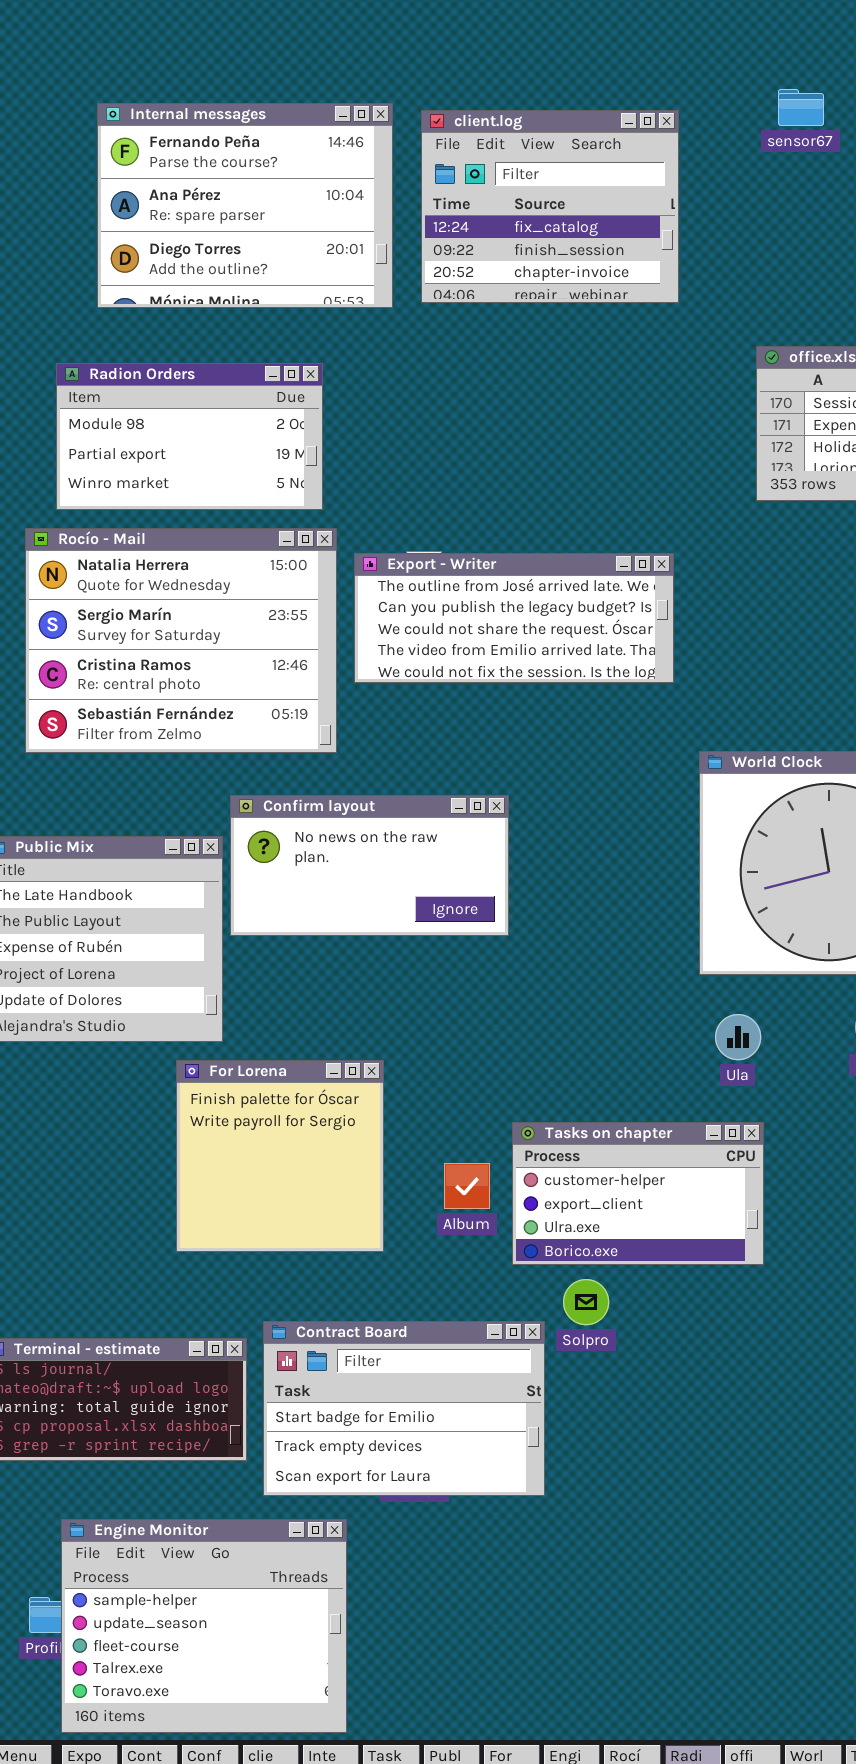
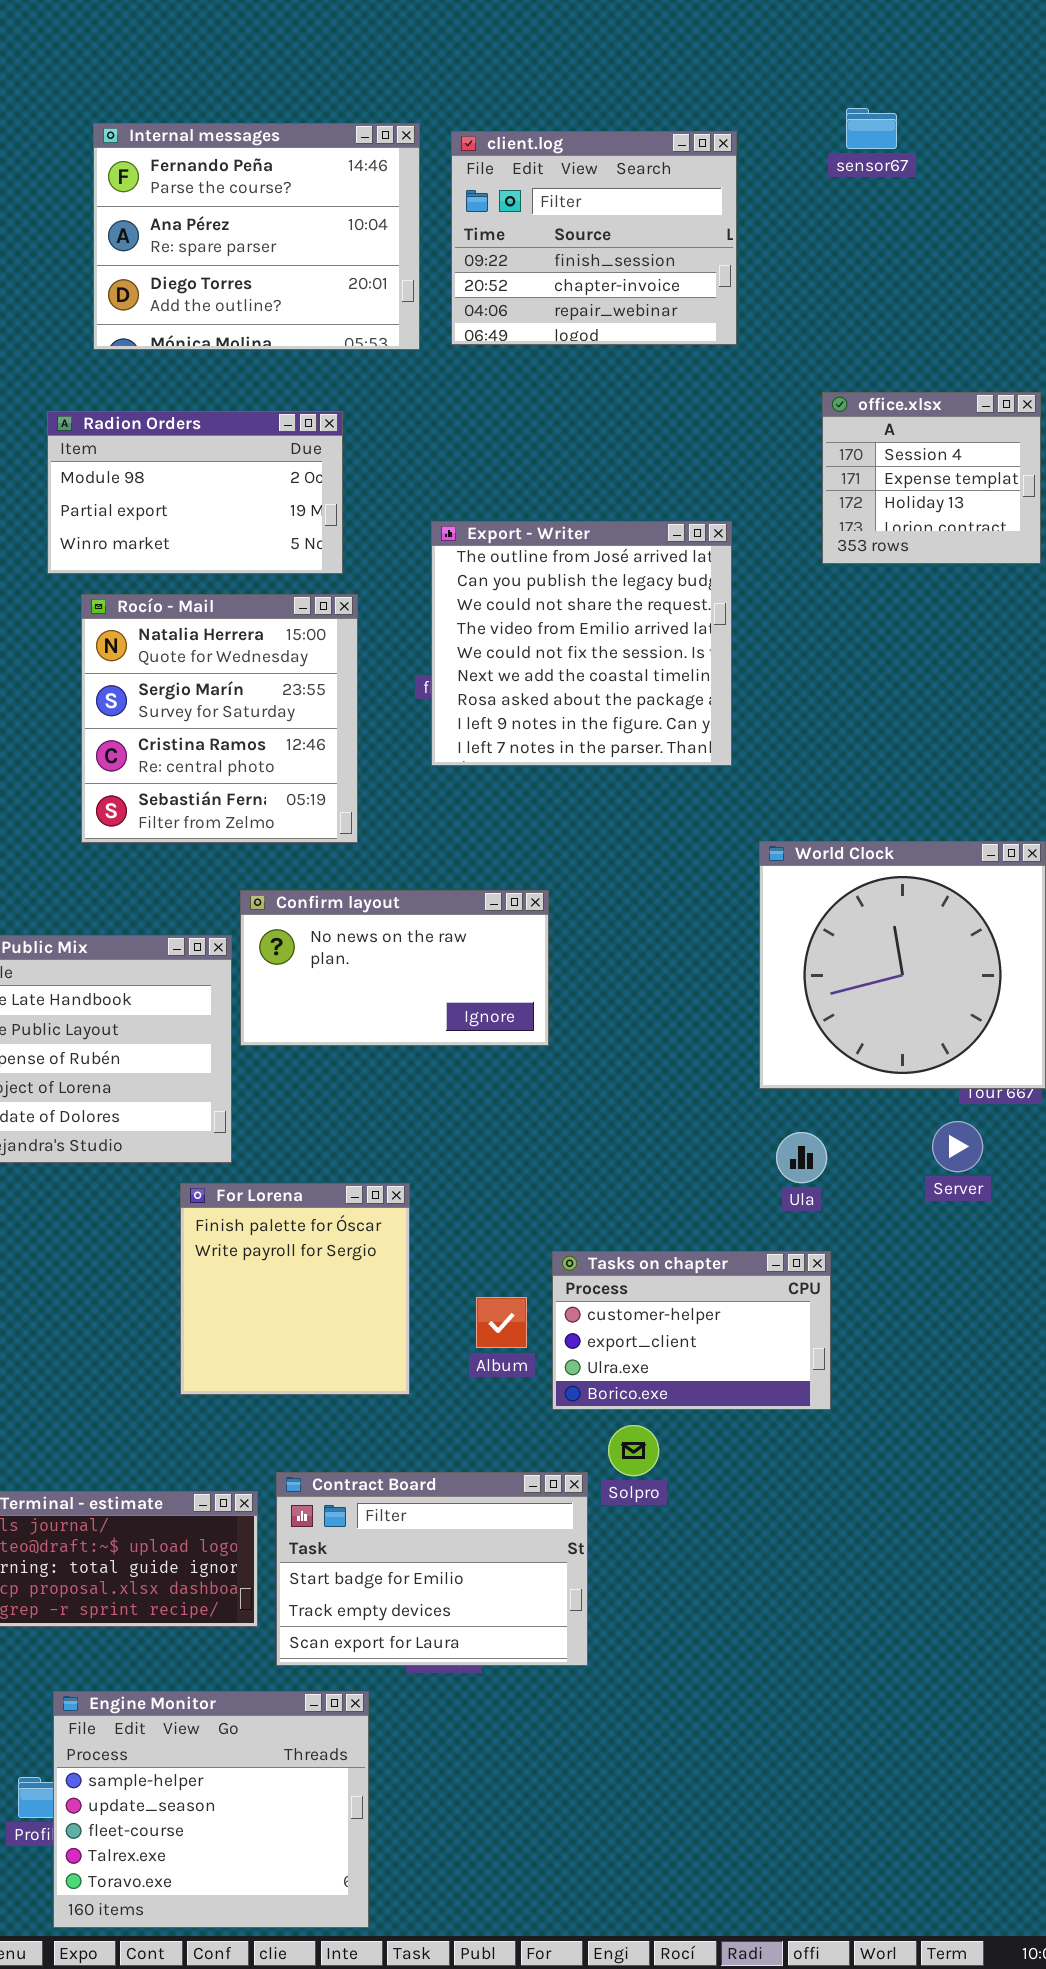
client.log: [421,110,679,303] -> [451,131,737,345], scrolled down 1 row
Rocío - Mail: [25,528,337,753] -> [81,594,358,843], resized
Export - Writer: [354,553,674,683] -> [431,521,732,766], resized

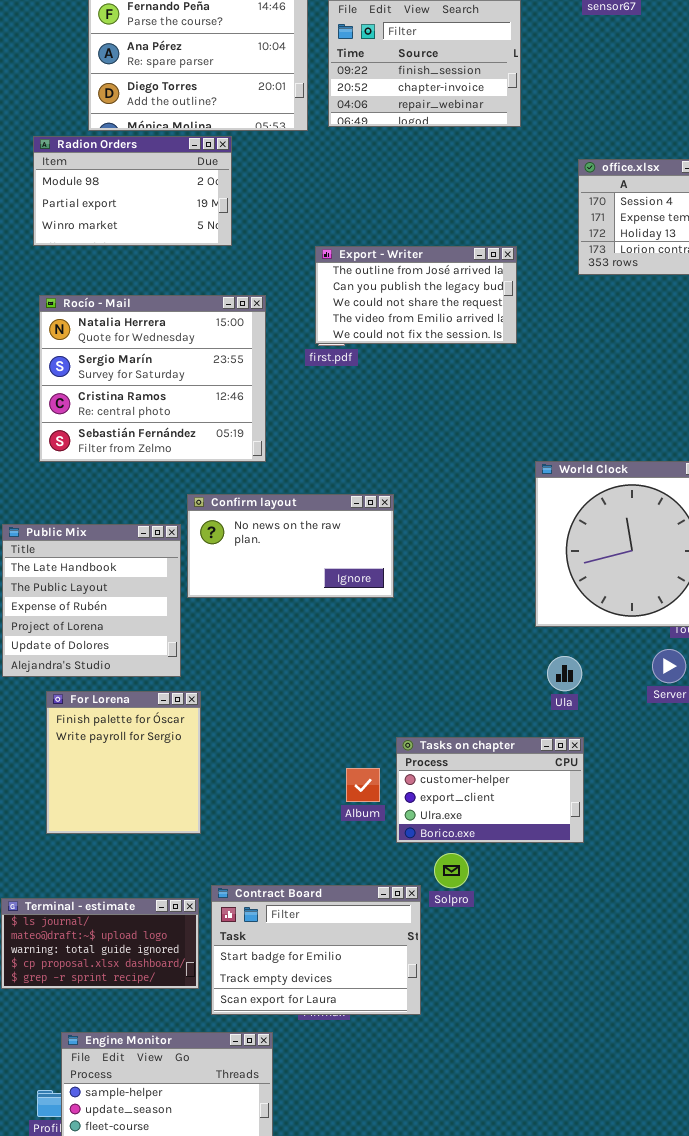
Radion Orders: [47,411,343,574] -> [33,136,232,246], moved
Export - Writer: [431,521,732,766] -> [315,246,517,344], resized
Rocío - Mail: [81,594,358,843] -> [39,295,266,462], resized
For Lorena: [180,1183,410,1395] -> [46,691,201,834], moved

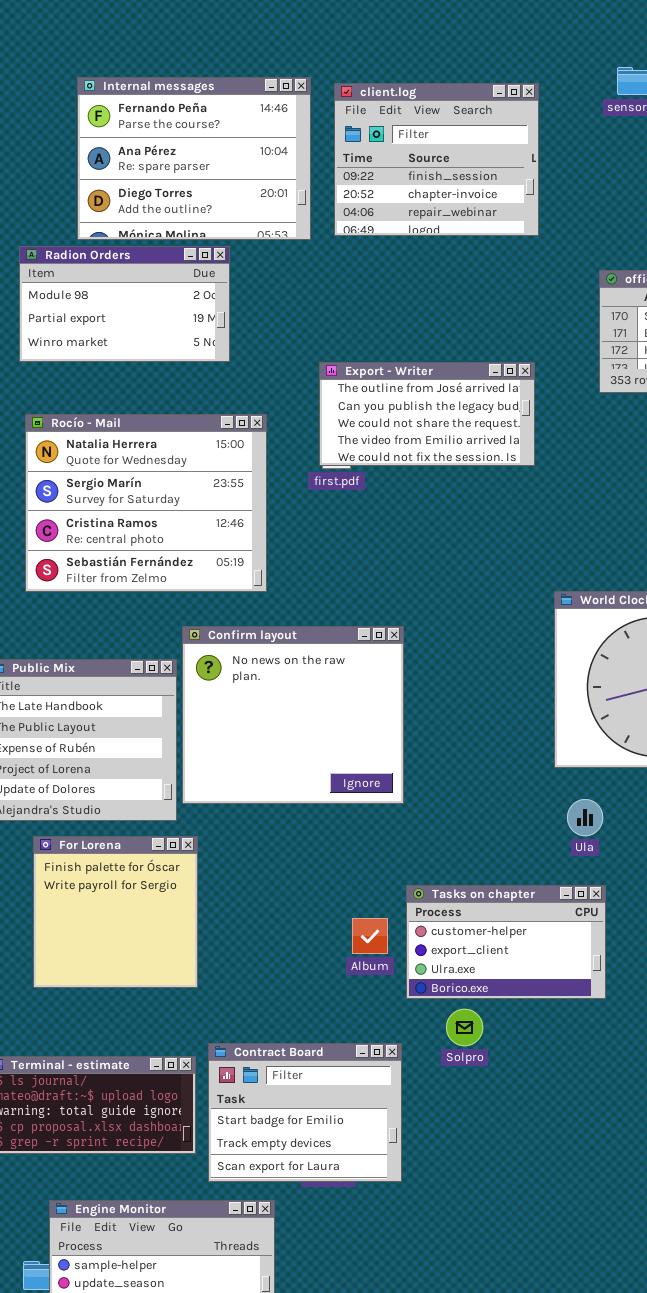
Confirm layout: [187,494,394,598] -> [182,626,404,804], resized
Contract Board: [211,885,421,1015] -> [208,1043,402,1182], resized

